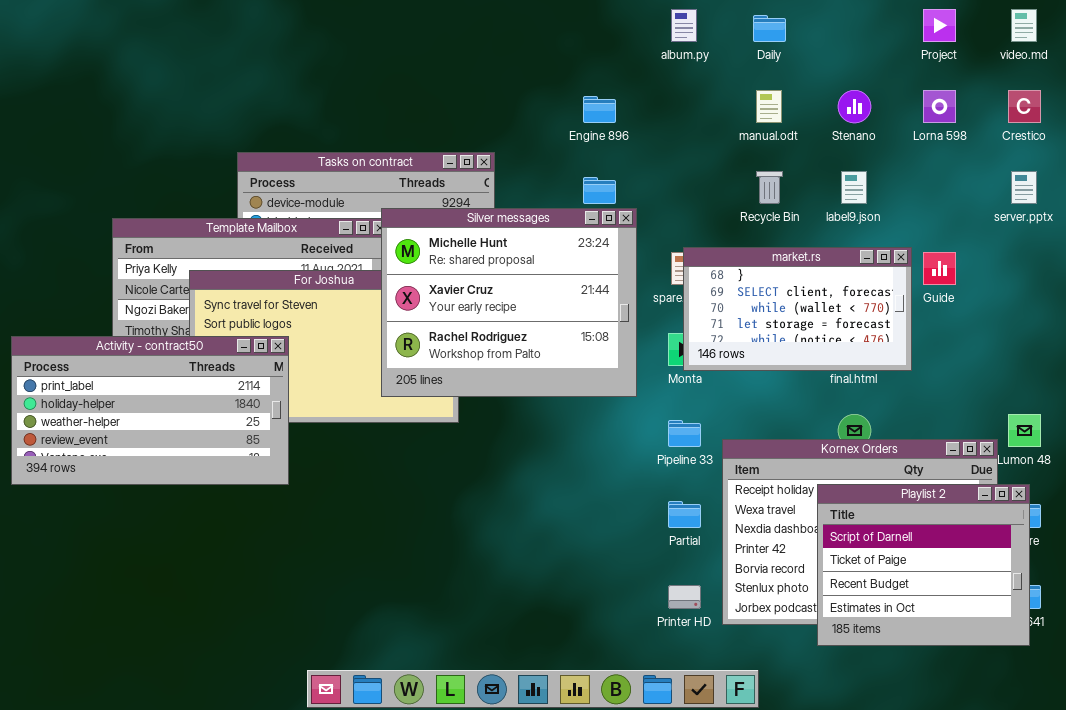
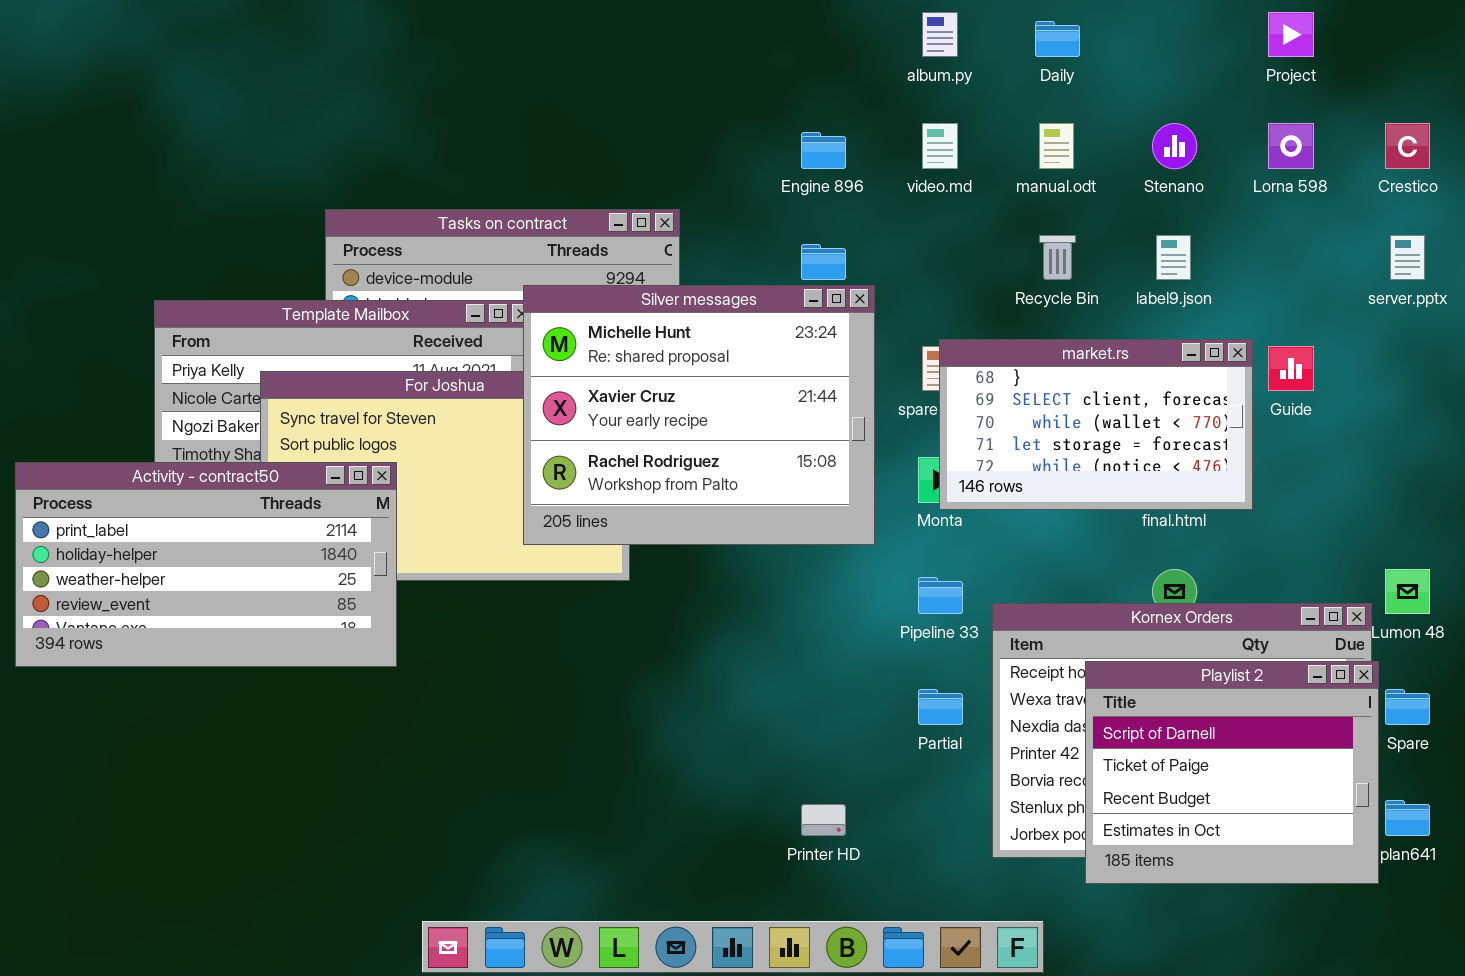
video.md: [1011,9,1037,42] -> [922,123,958,169], moved
Playlist 2: [817,484,1030,646] -> [1085,661,1379,884], moved
Printer HD: [668,585,701,609] -> [801,804,846,836], moved

